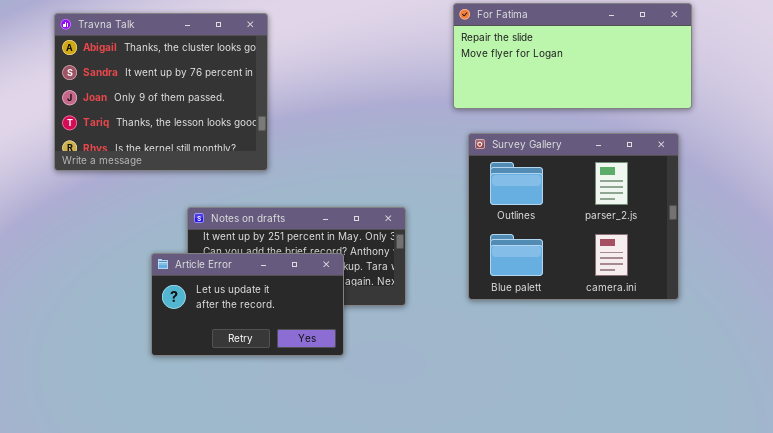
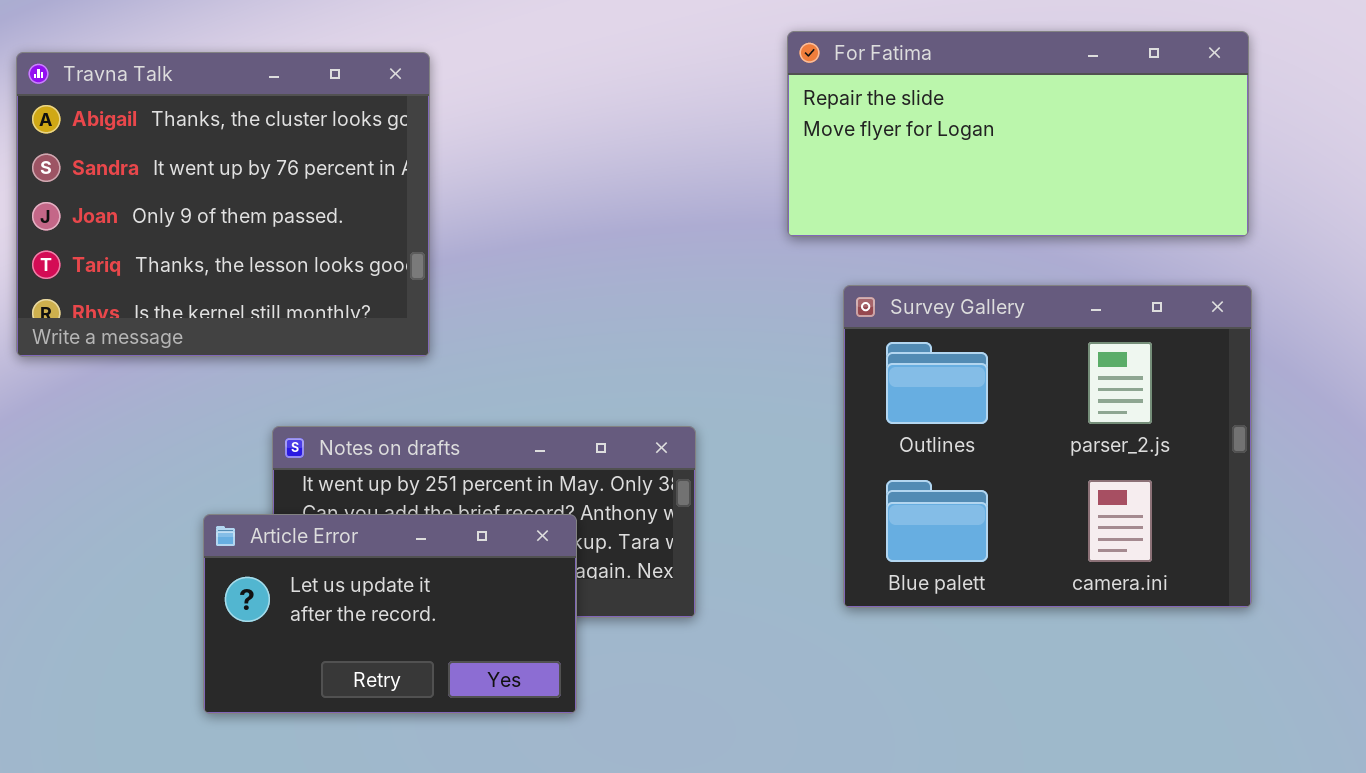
Survey Gallery: [468,133,679,300] -> [843,285,1252,608], moved

